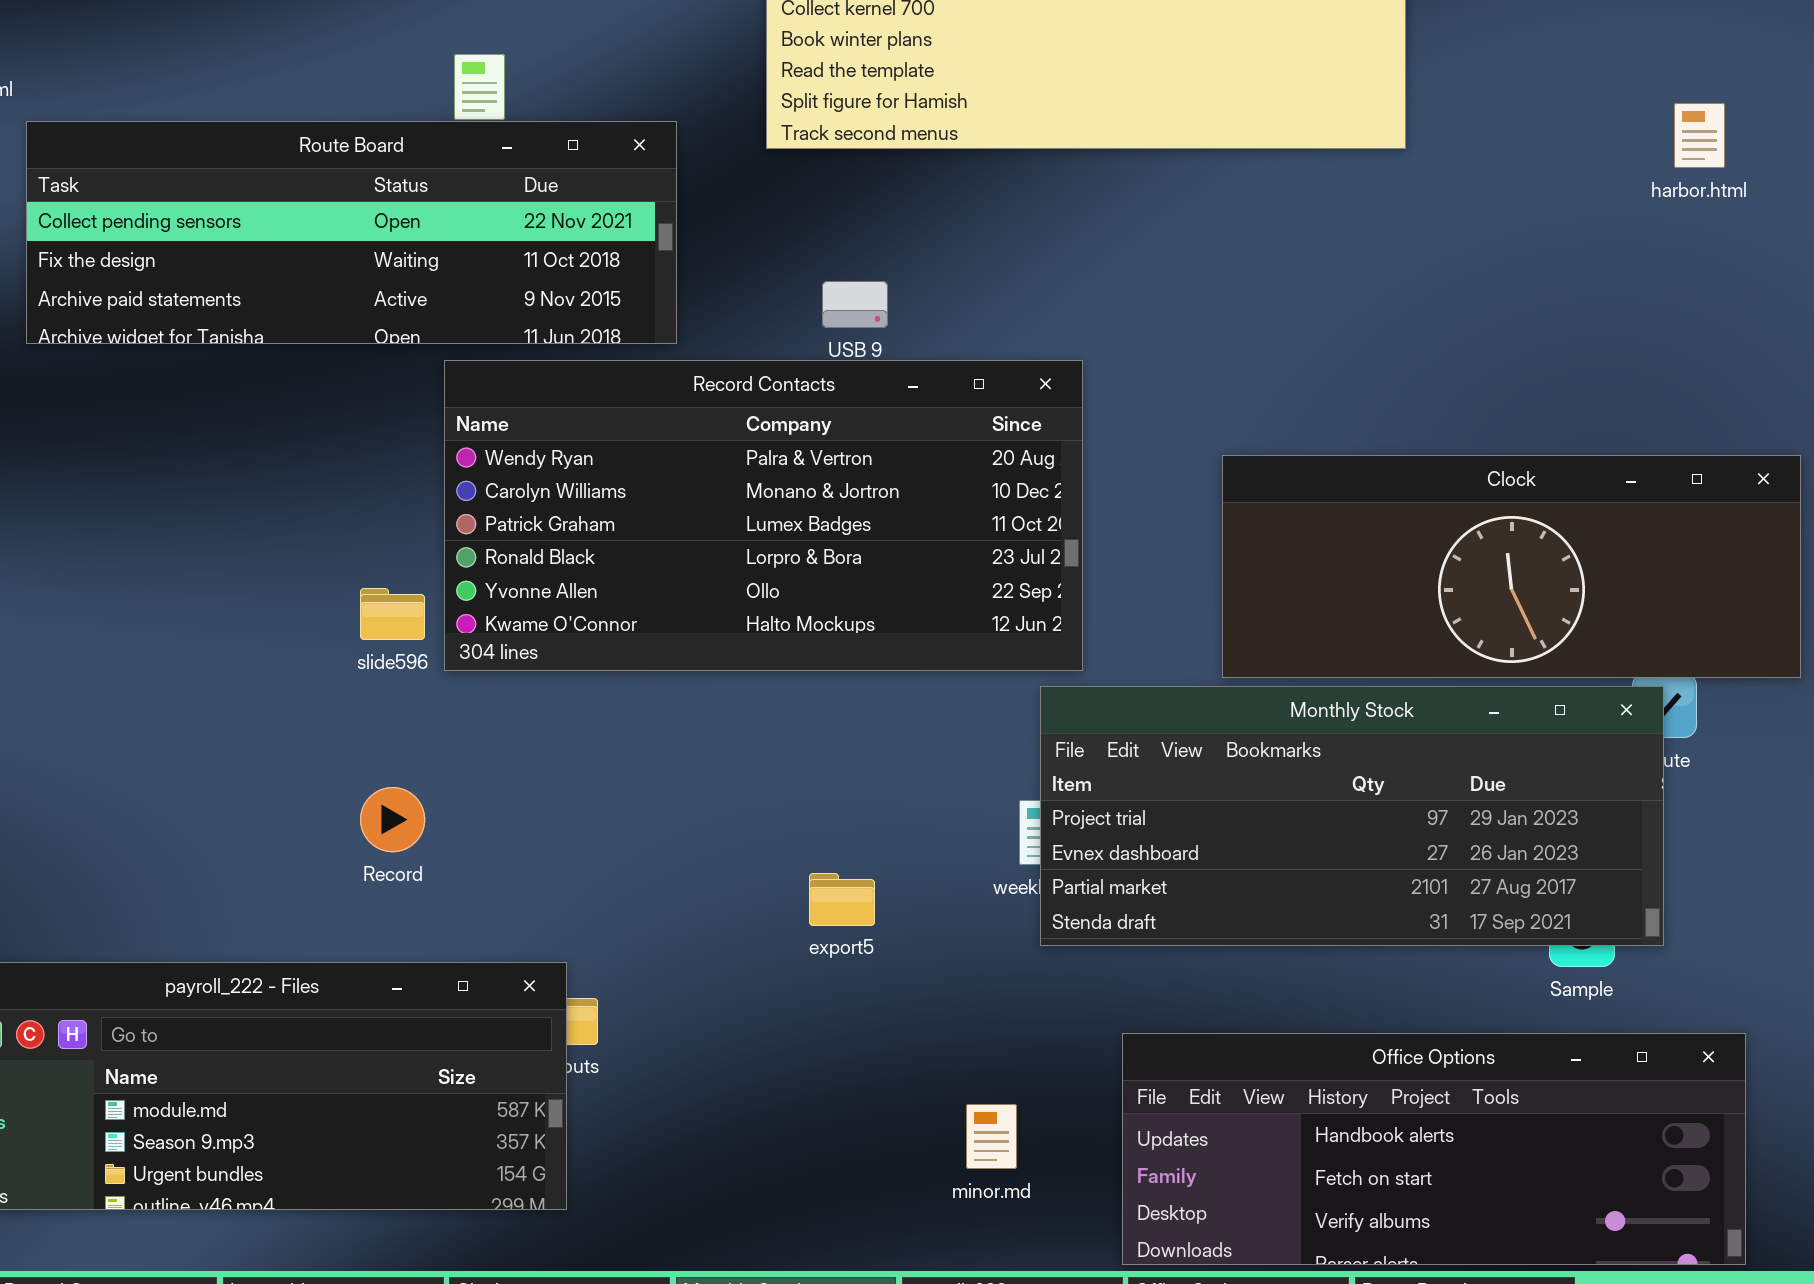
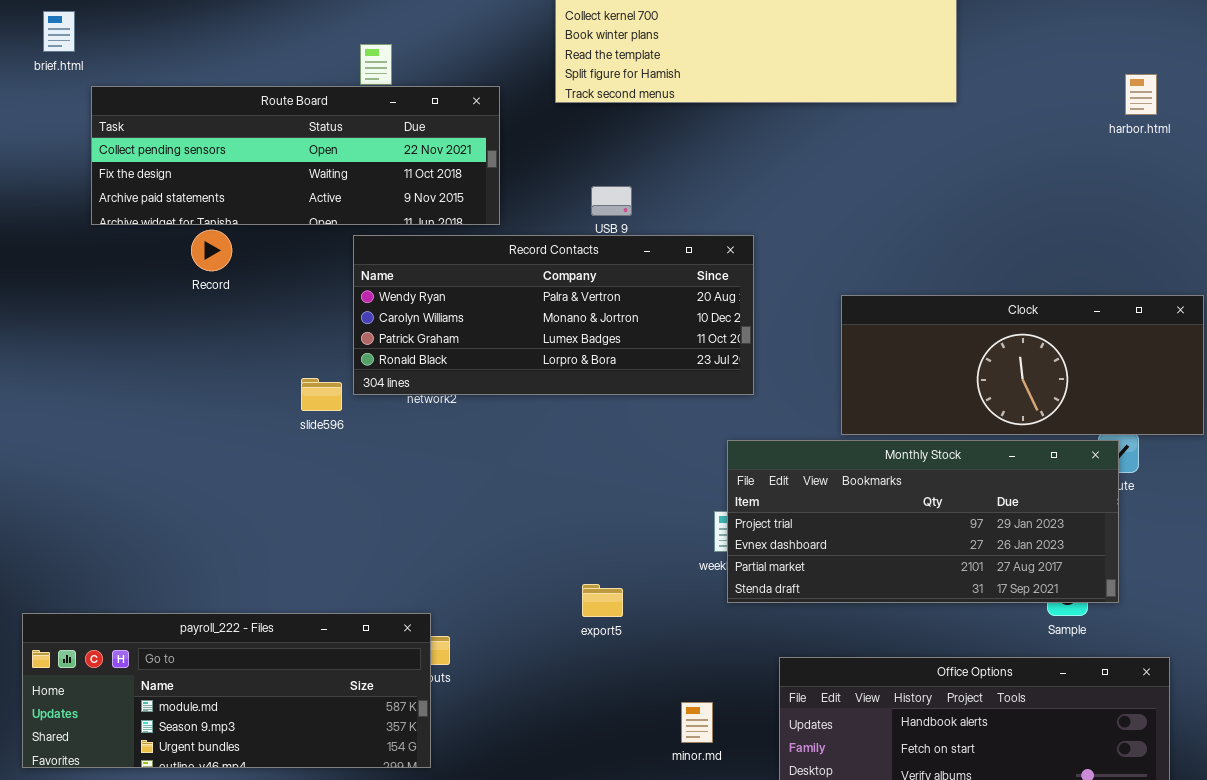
Record Contacts: [444,360,1083,671] -> [353,235,754,395], resized
Record: [360,787,425,852] -> [191,230,232,271], moved
export5: [809,873,875,926] -> [582,584,623,617], moved

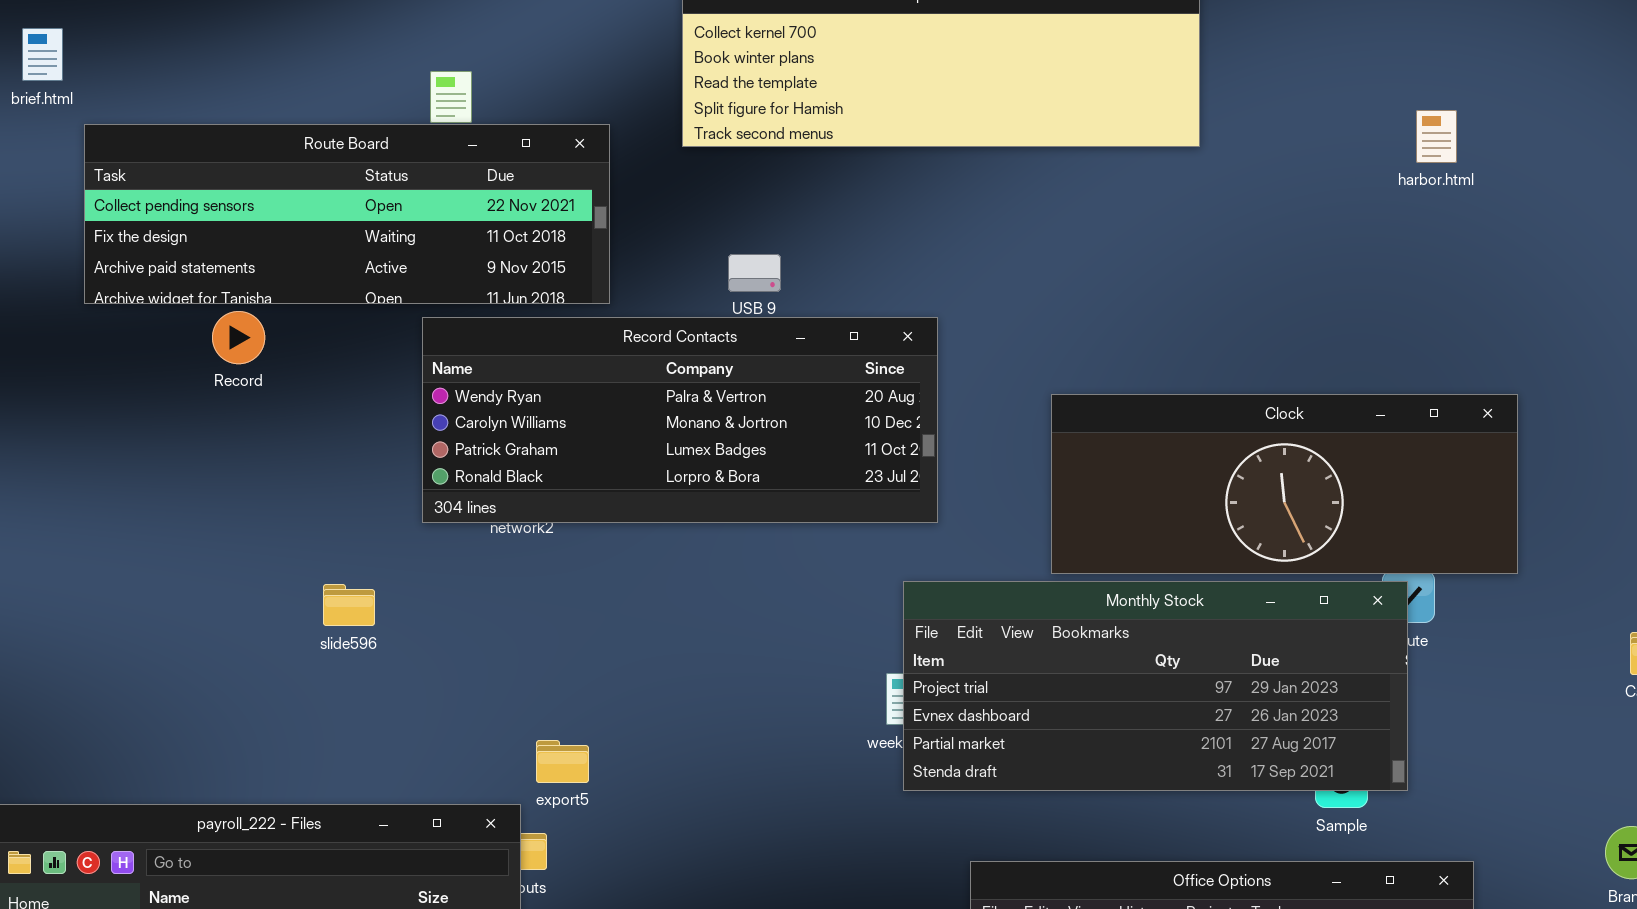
slide596: [301,378,342,411] -> [323,584,375,626], moved
export5: [582,584,623,617] -> [536,740,589,783], moved

